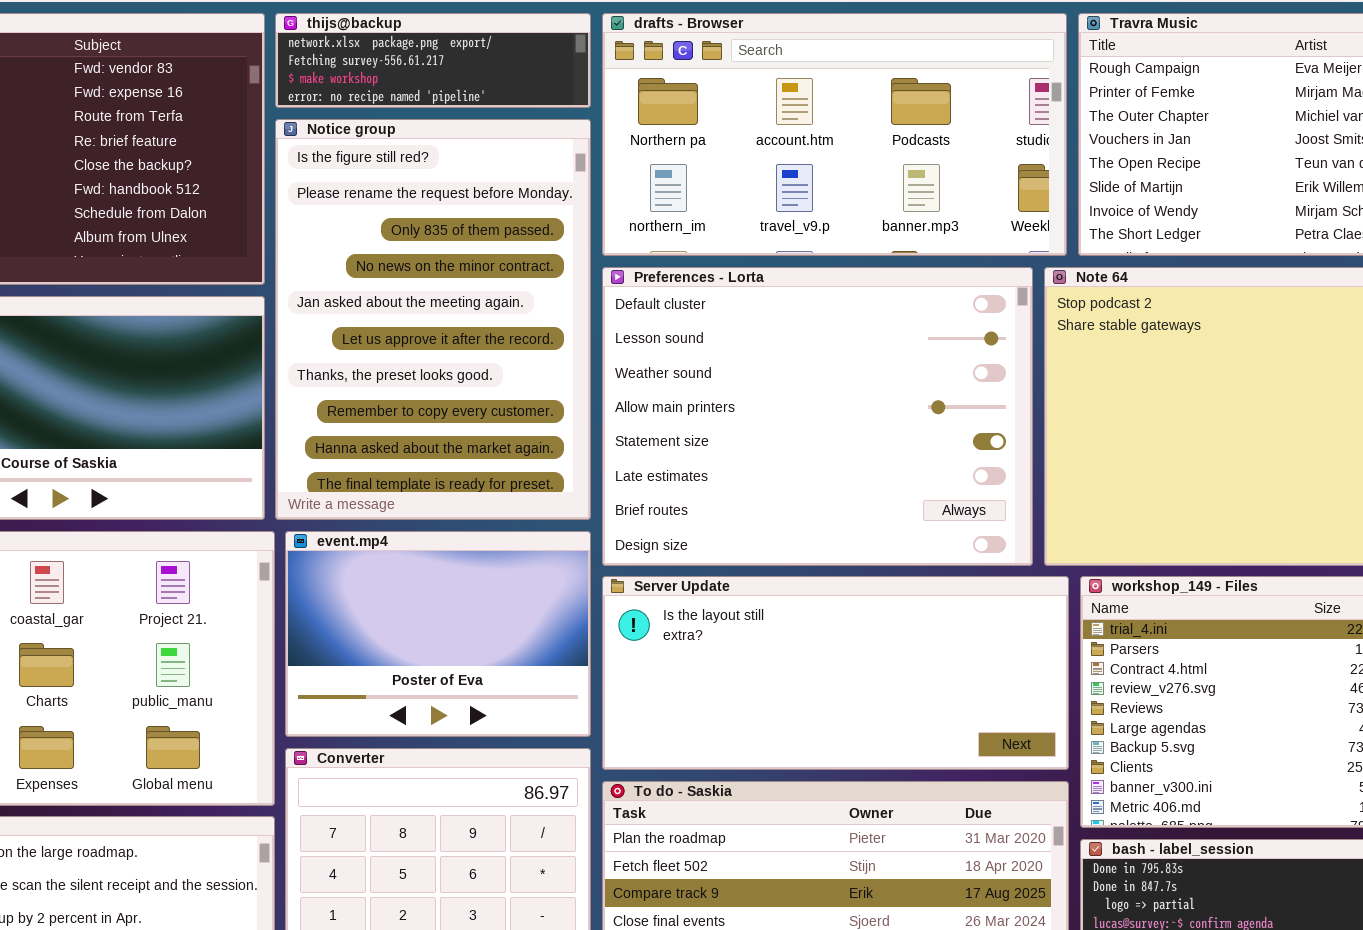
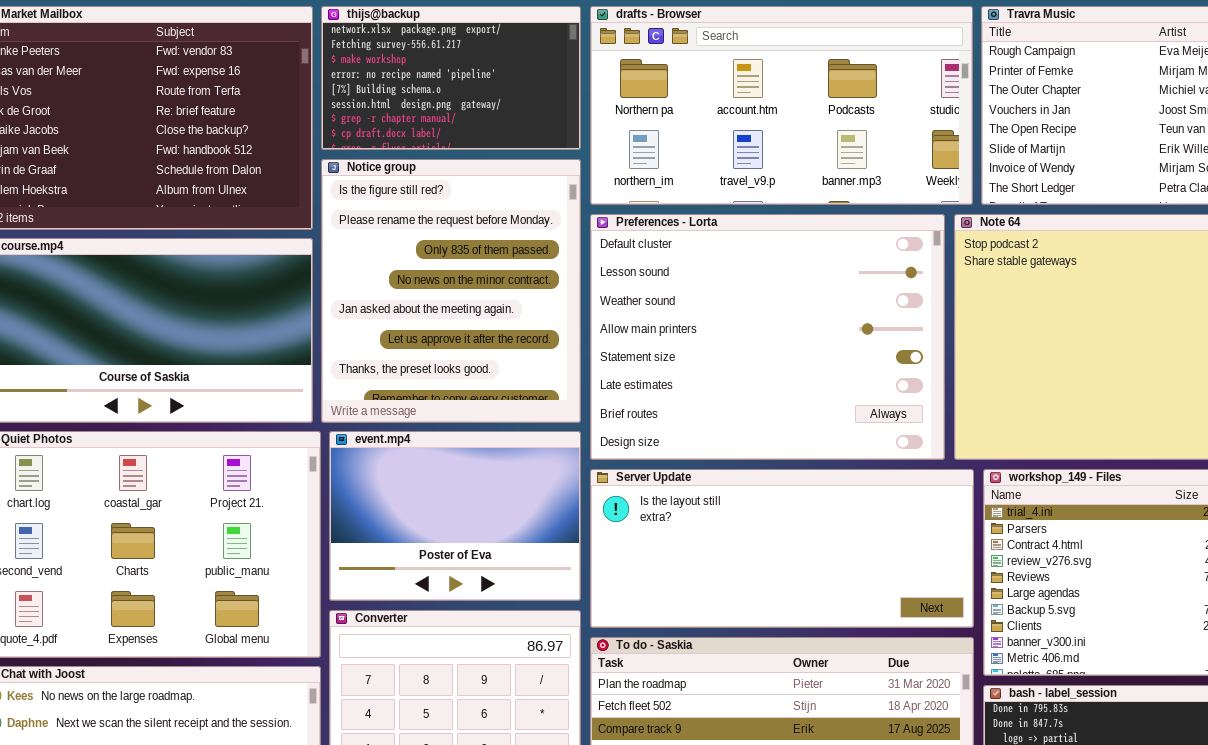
thijs@backup: [275,13,591,108] -> [321,6,581,150], resized
Notice group: [275,119,591,520] -> [321,159,581,423], resized

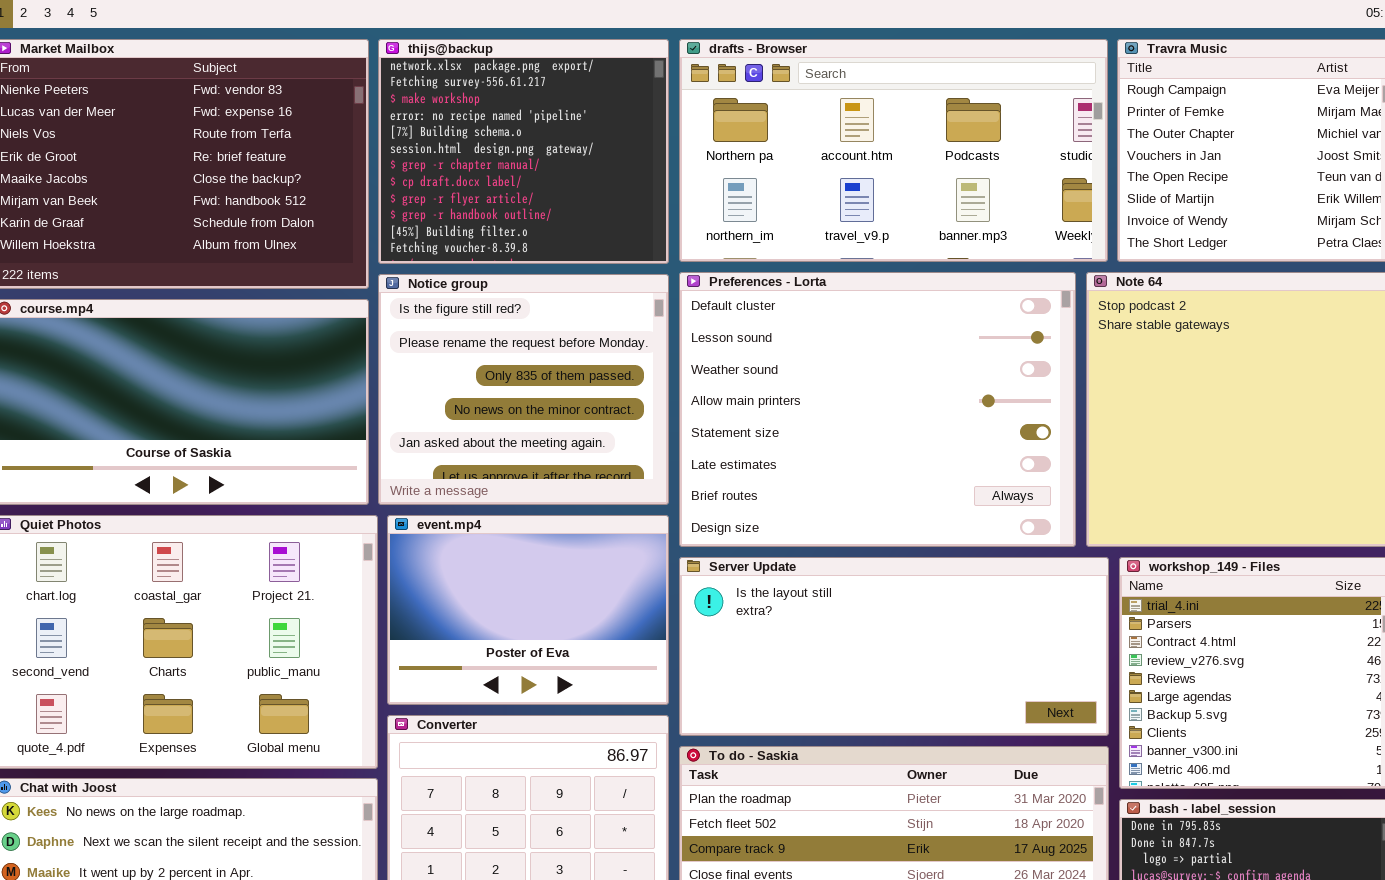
thijs@backup: [321,6,581,150] -> [378,39,669,264], resized
Notice group: [321,159,581,423] -> [378,274,669,505], resized

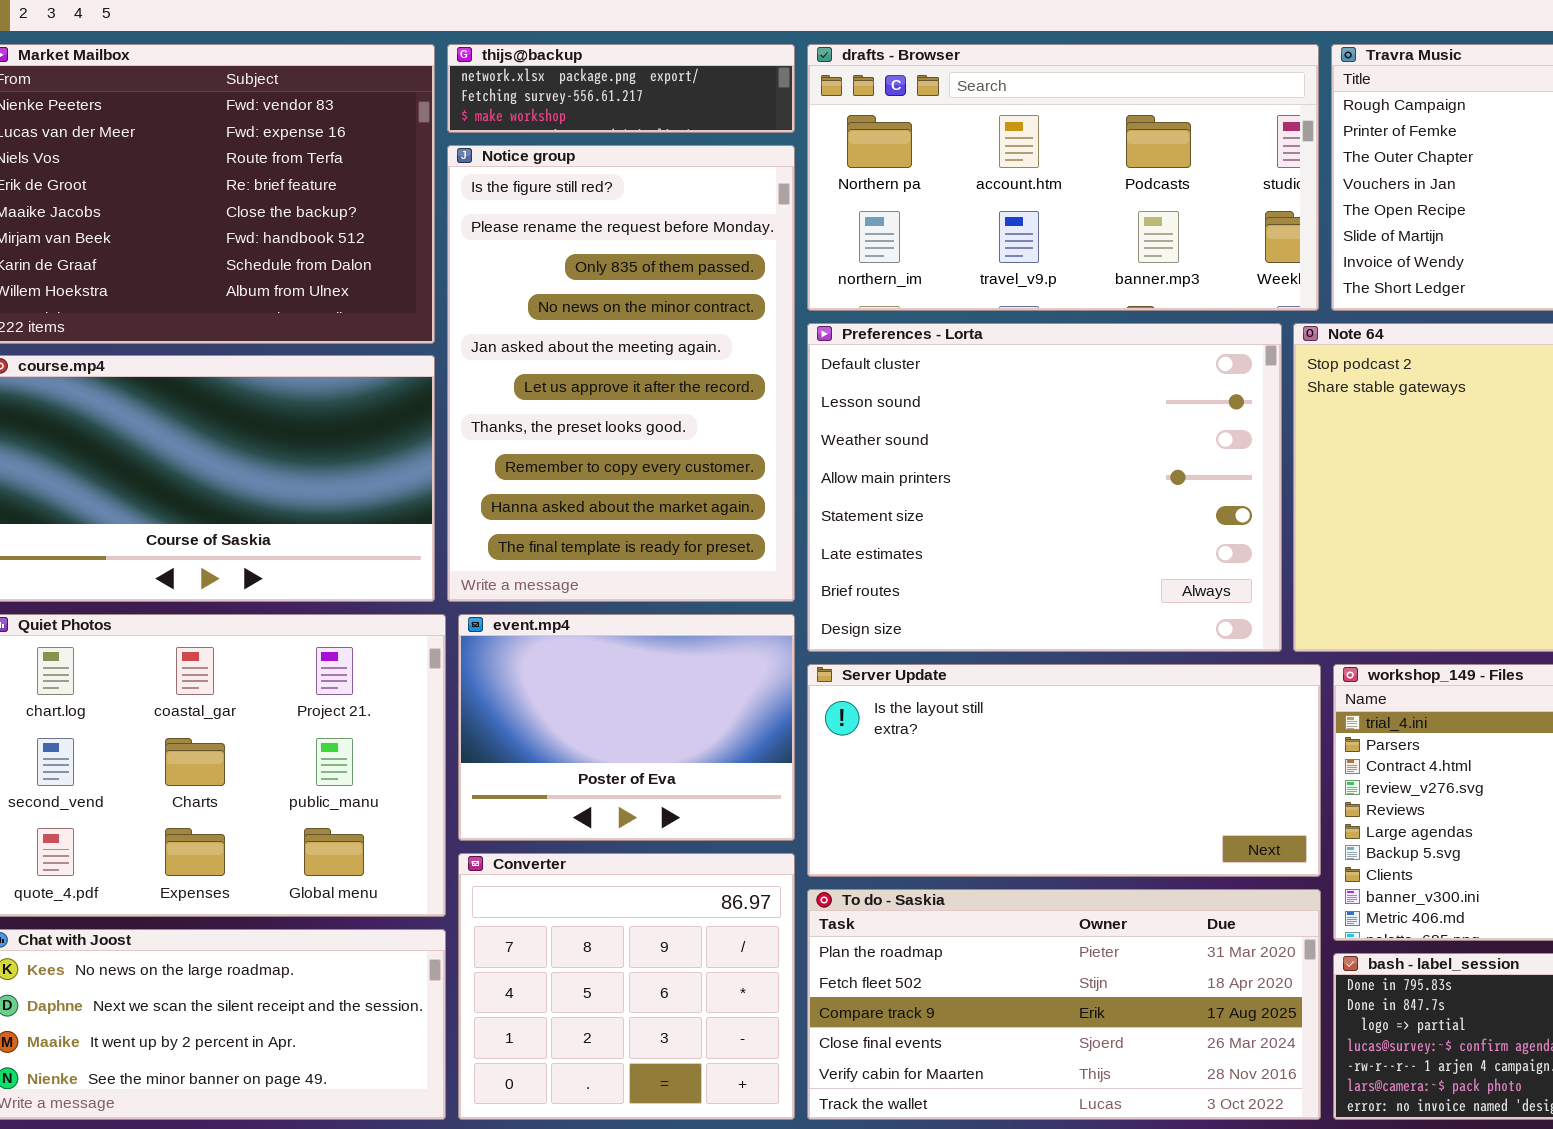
thijs@backup: [378,39,669,264] -> [447,44,795,133], resized
Notice group: [378,274,669,505] -> [447,145,795,602], resized

